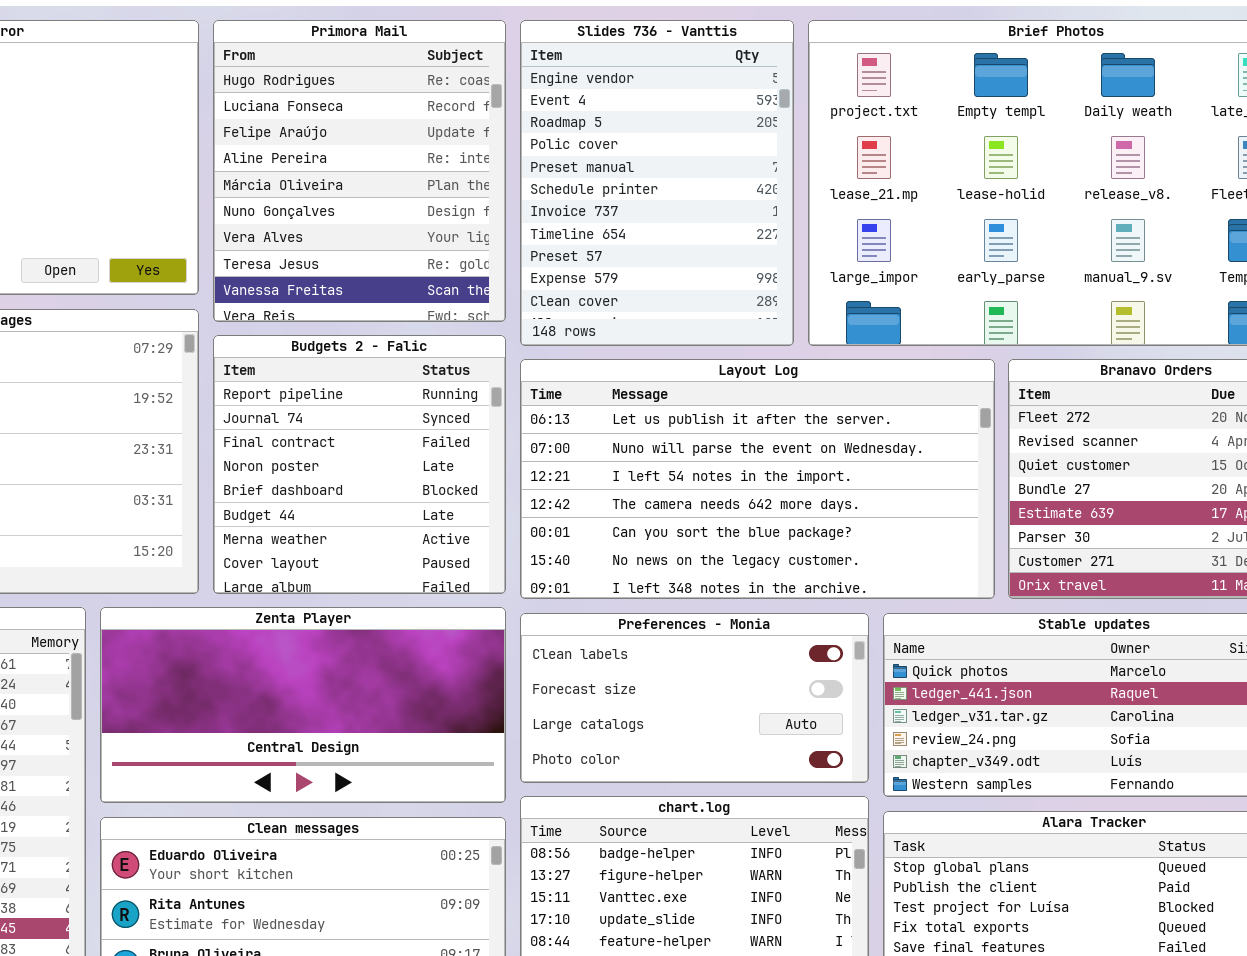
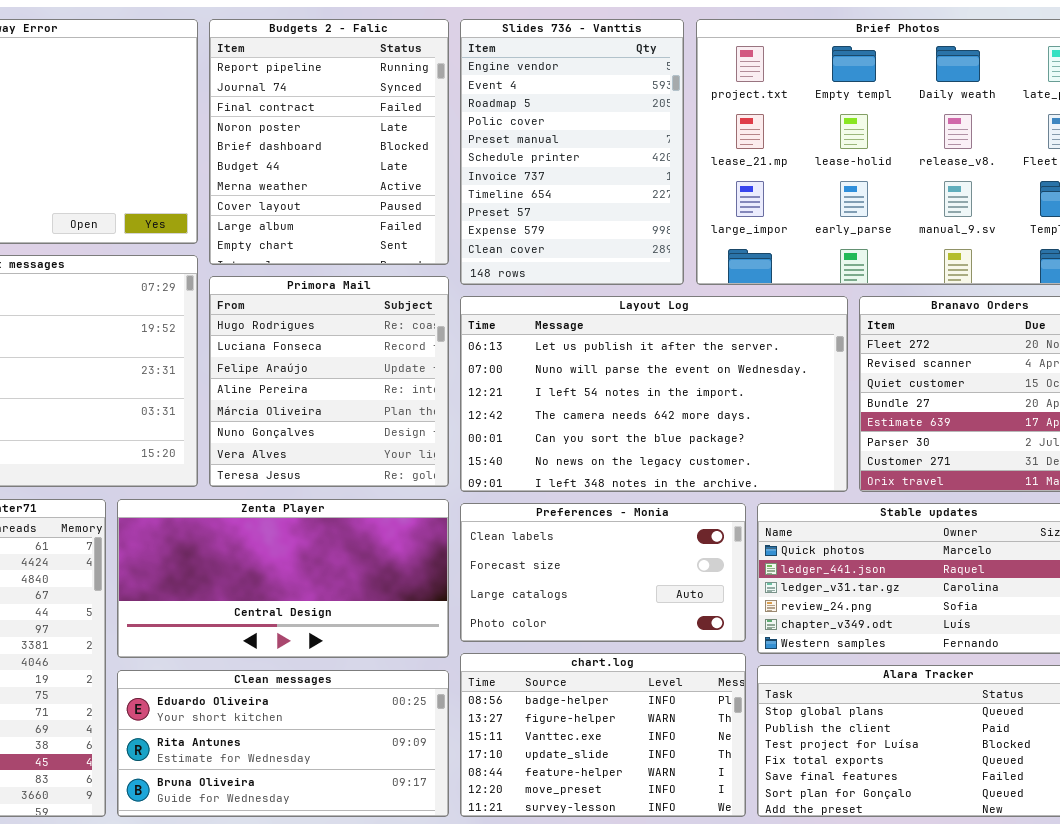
Primora Mail: [213,20,506,322] -> [209,276,449,487], moved, resized
Budgets 2 - Falic: [213,335,506,594] -> [209,19,449,265], moved, resized

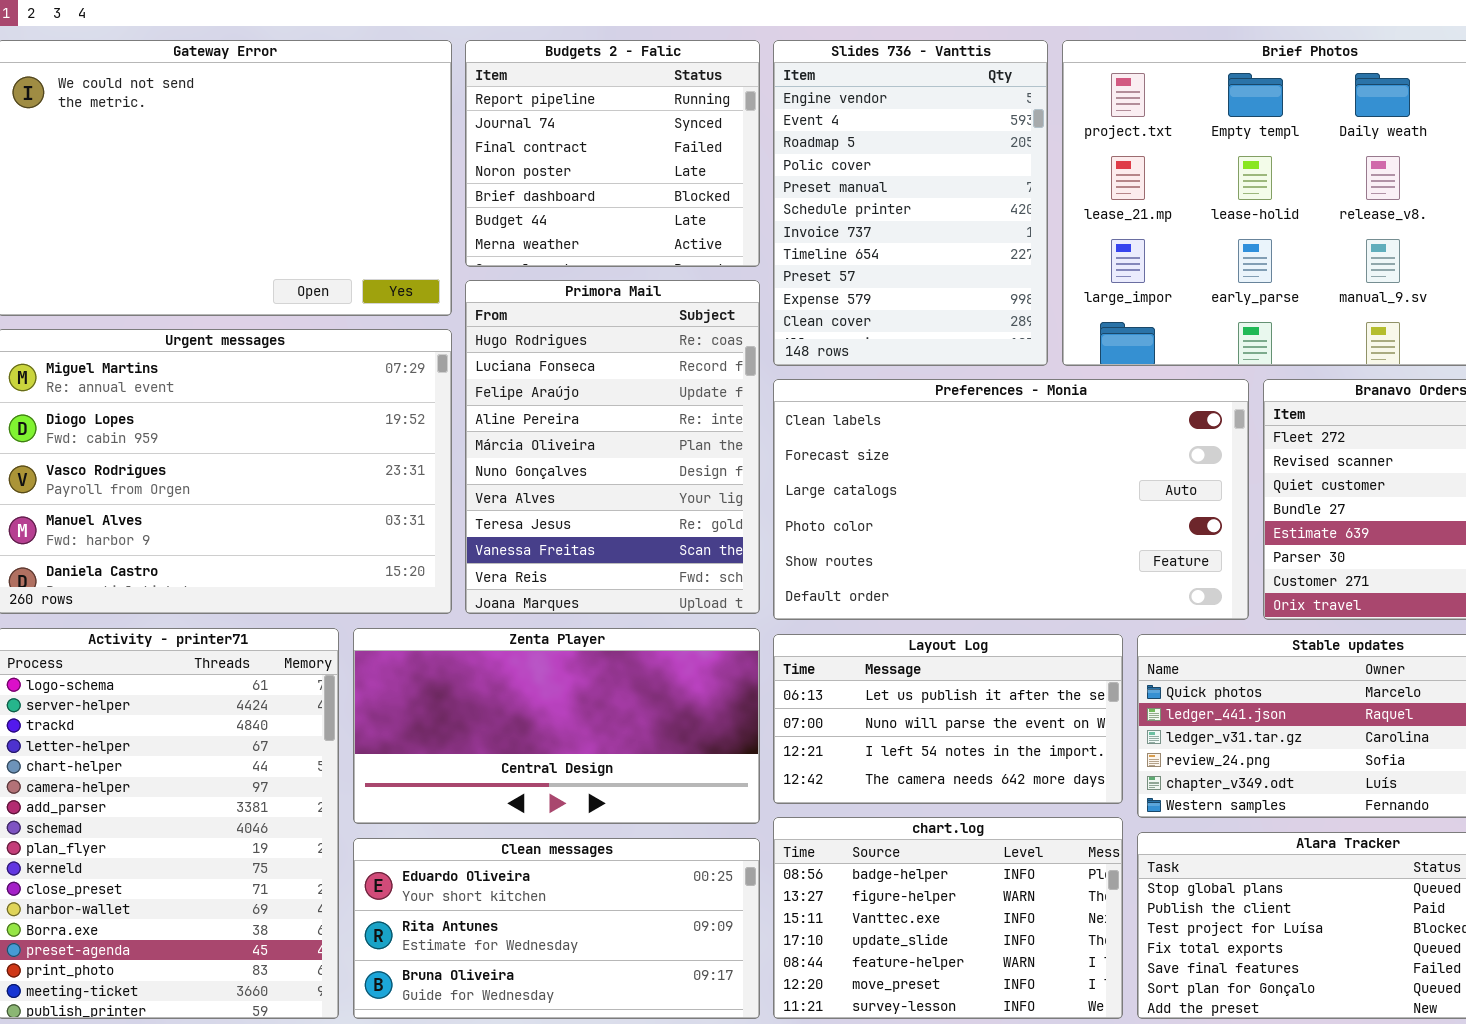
Budgets 2 - Falic: [209,19,449,265] -> [465,40,760,267], resized
Primora Mail: [209,276,449,487] -> [465,280,760,614], resized
Layout Log: [460,296,848,492] -> [773,634,1123,804], moved, resized
Preferences - Monia: [460,503,746,642] -> [773,379,1249,620], moved, resized

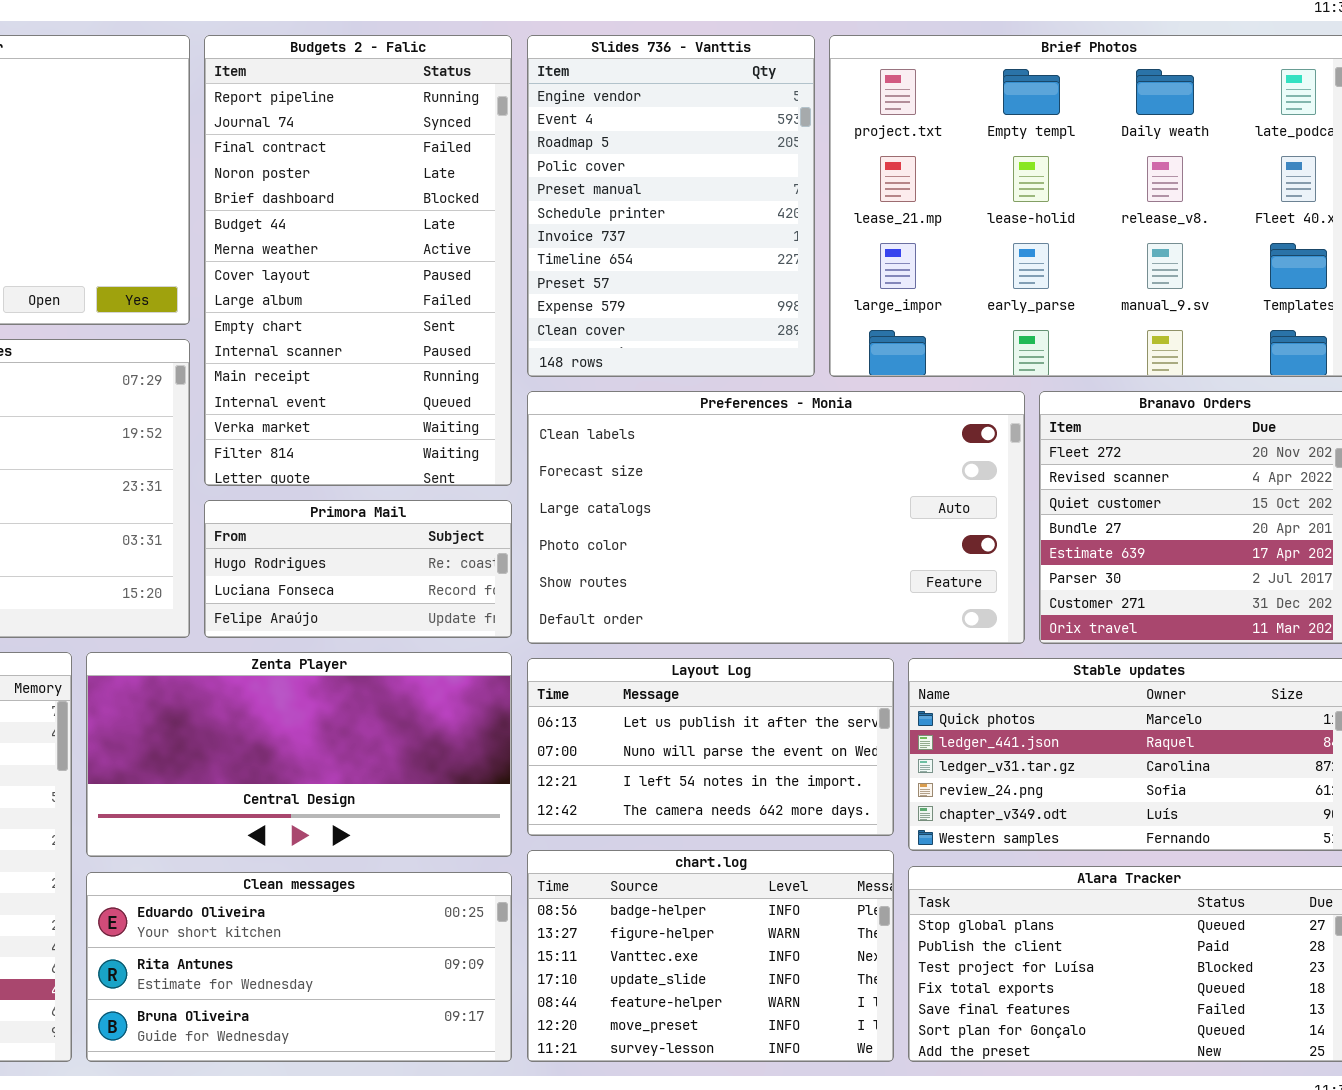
Budgets 2 - Falic: [465,40,760,267] -> [204,35,512,486], resized
Primora Mail: [465,280,760,614] -> [204,500,512,638], resized

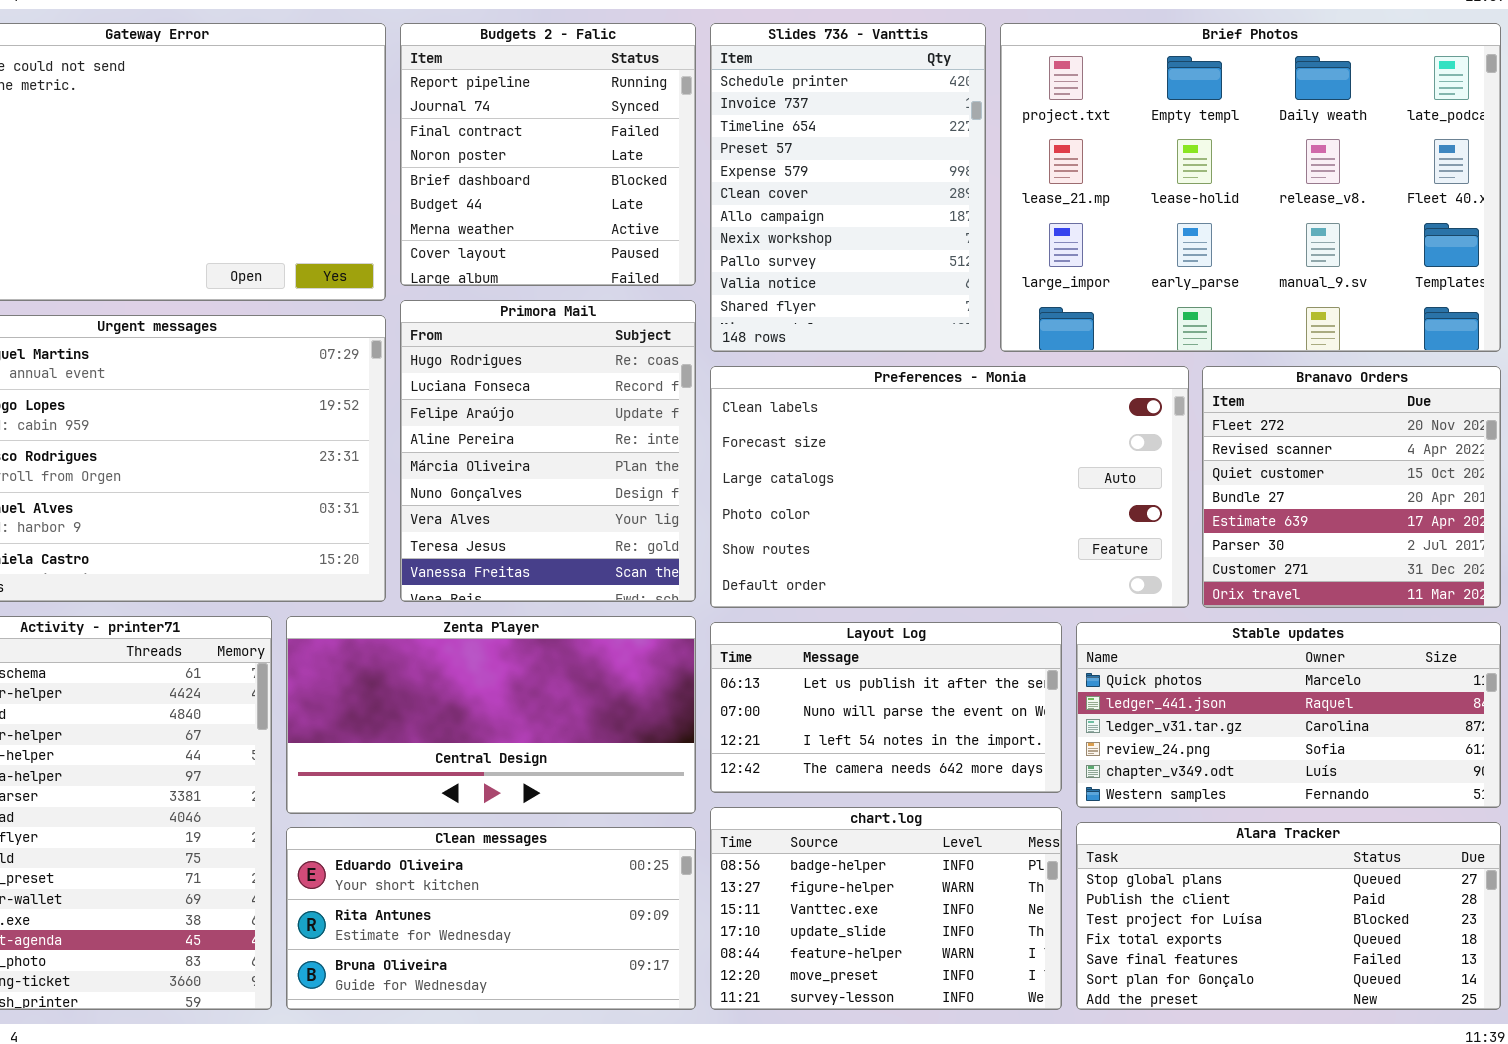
Budgets 2 - Falic: [204,35,512,486] -> [400,23,696,286], resized
Slides 736 - Vanttis: [527,35,815,377] -> [710,23,986,352], scrolled down 5 rows
Primora Mail: [204,500,512,638] -> [400,300,696,602], resized

